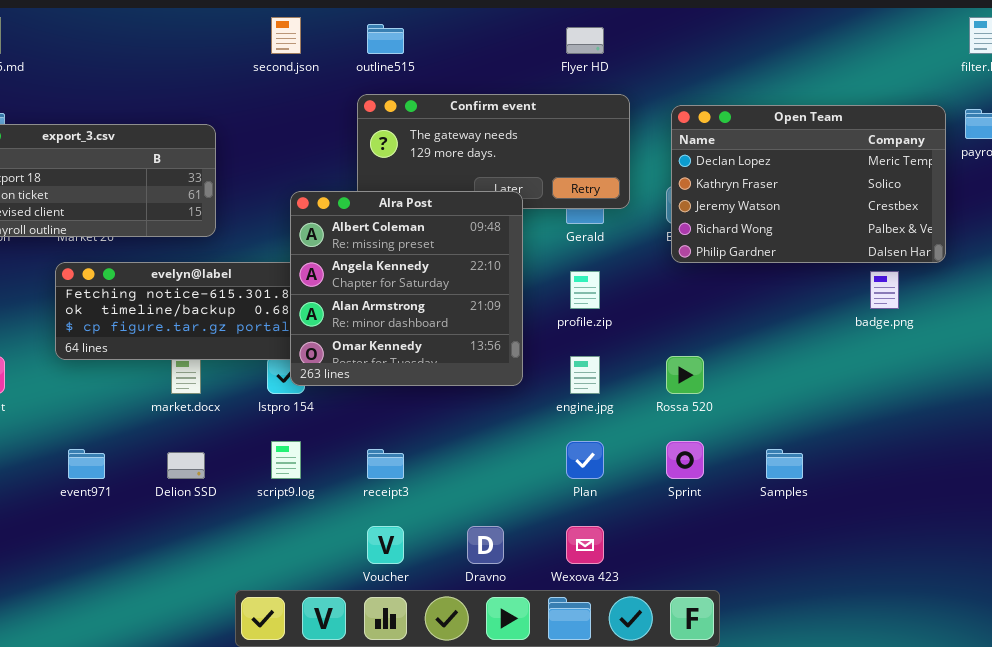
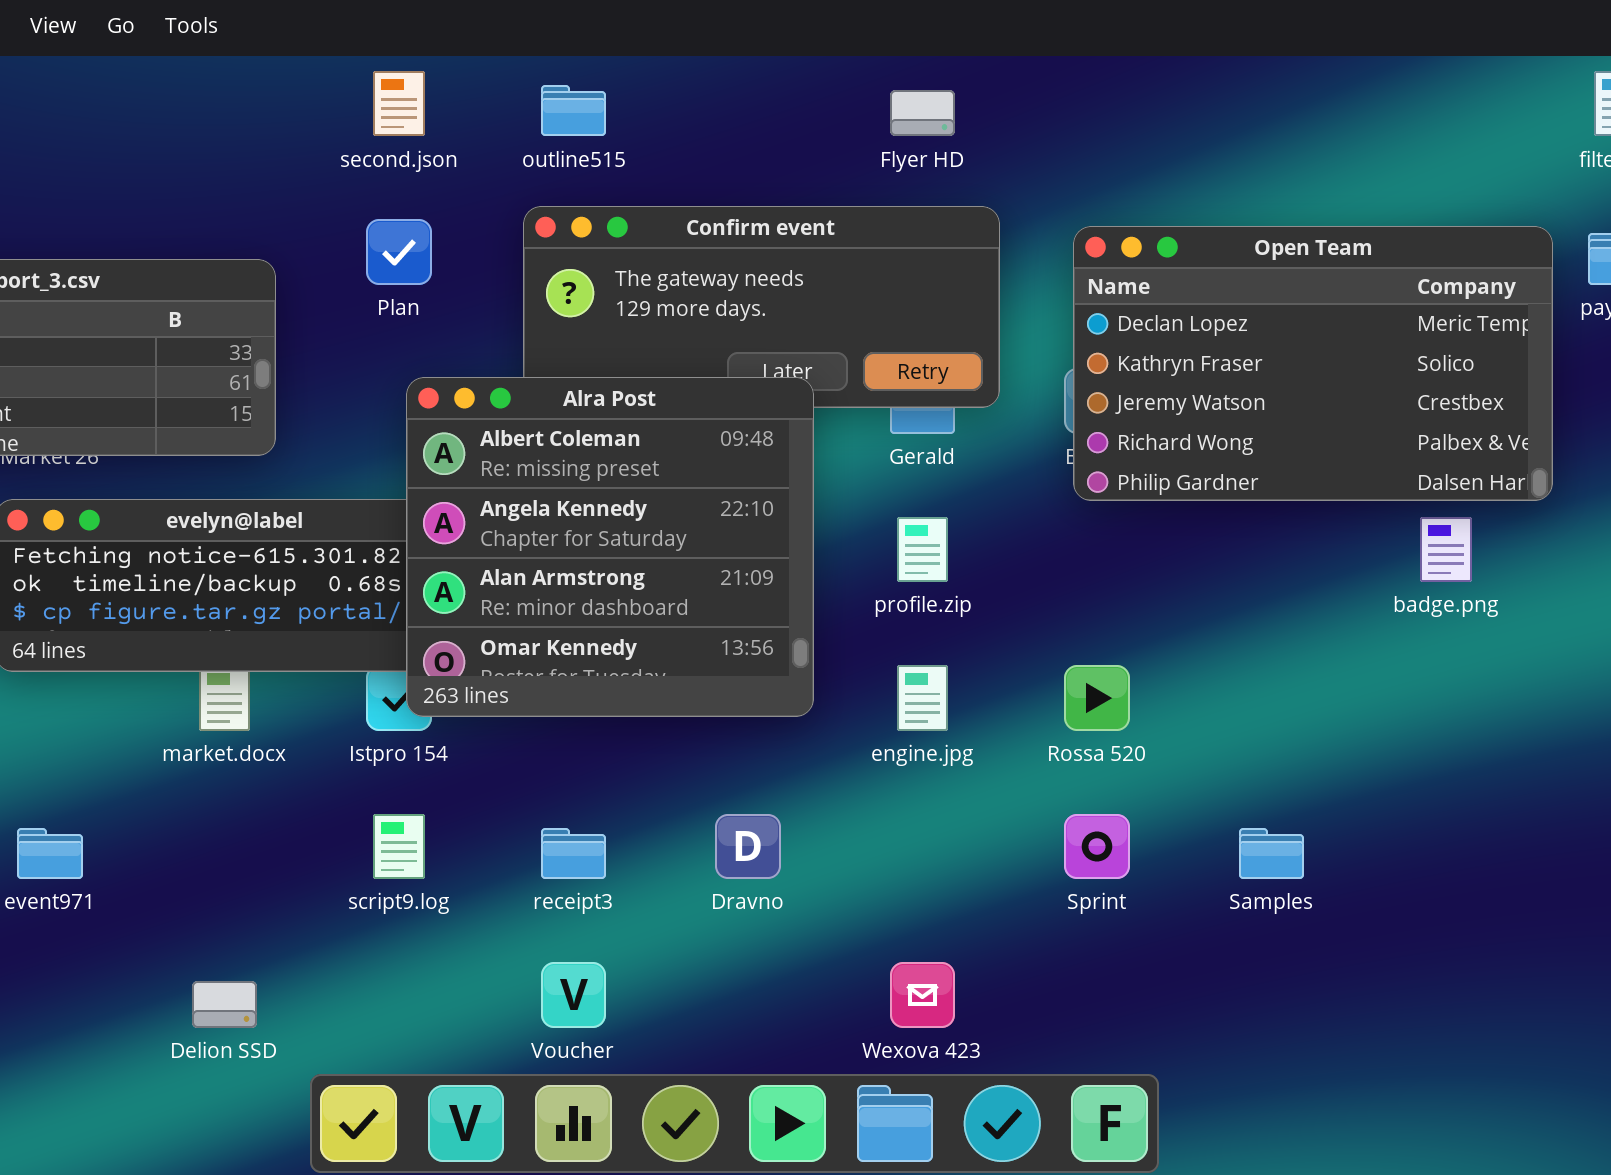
Plan: [566,441,604,479] -> [366,219,432,285], moved
Delion SSD: [167,452,205,479] -> [192,981,257,1028], moved
Dravno: [467,526,504,564] -> [715,814,781,879], moved

